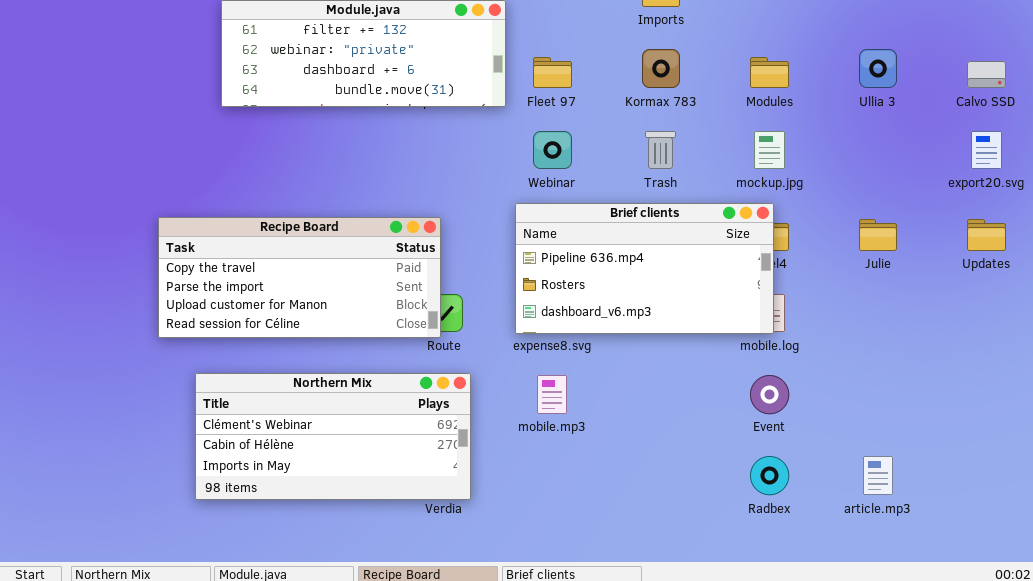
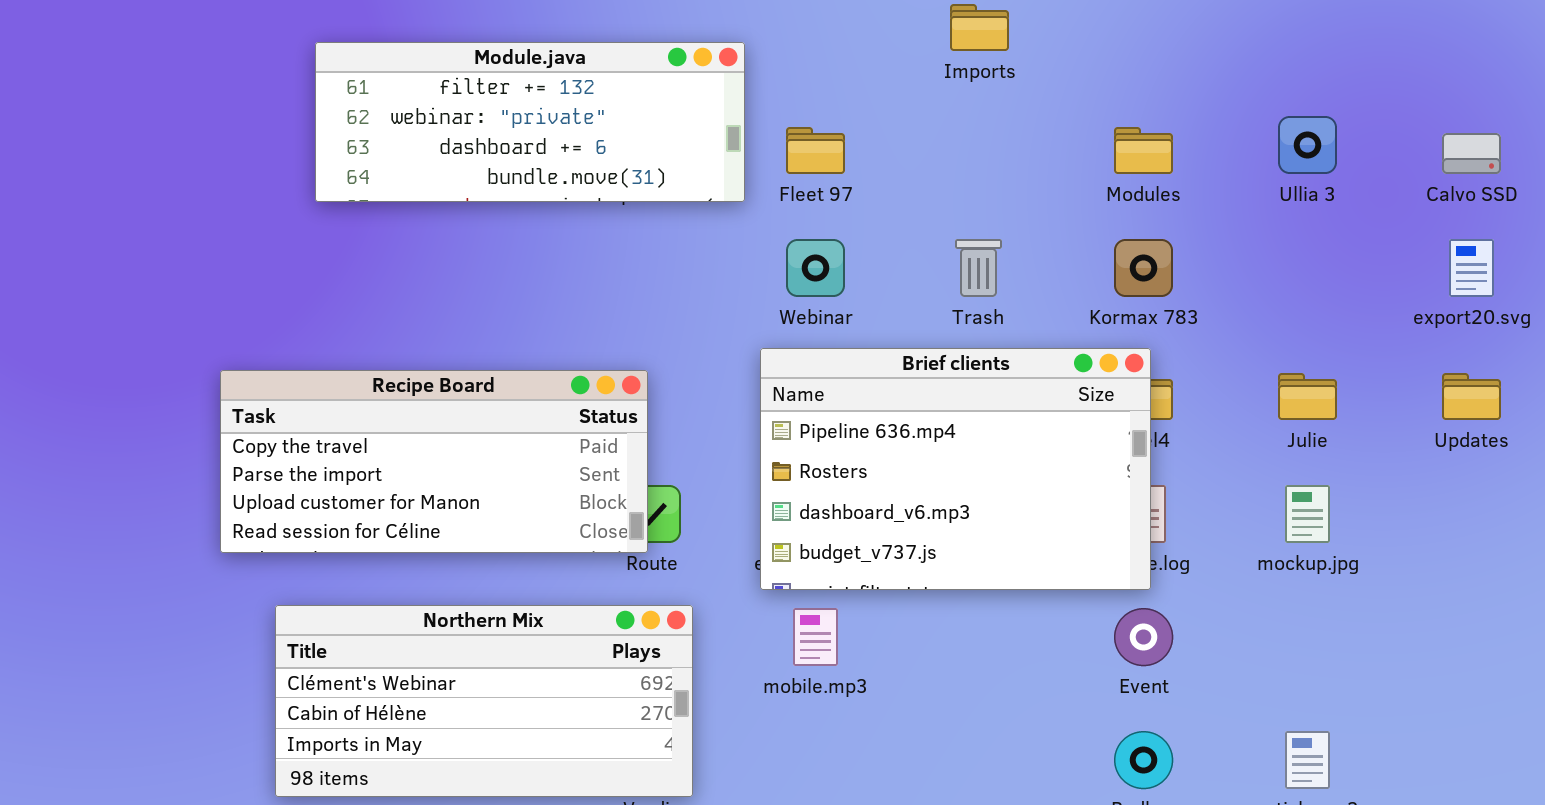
Kormax 783: [642,49,680,88] -> [1114,239,1173,297], moved
mockup.jpg: [754,131,785,169] -> [1285,485,1330,543], moved
Brief clients: [515,203,774,334] -> [760,348,1151,590], resized

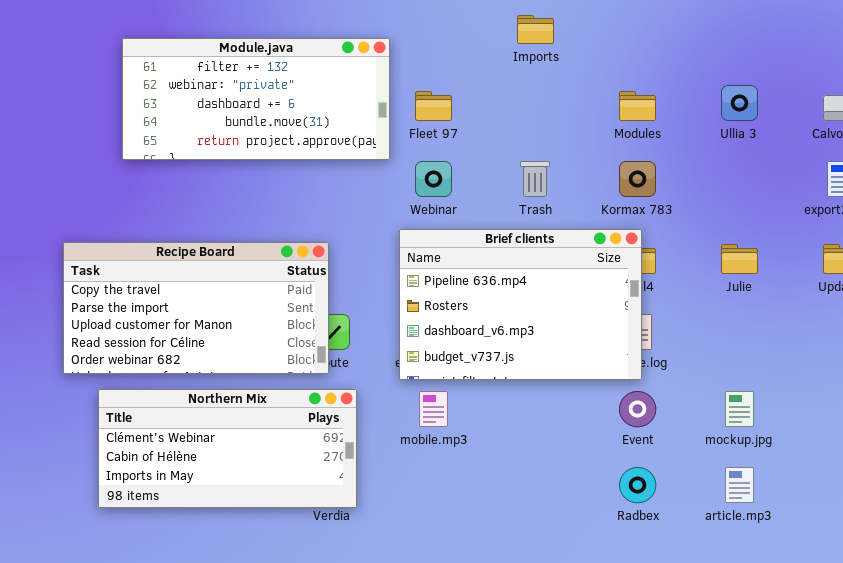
Module.java: [315,42,745,202] -> [122,38,390,160], resized
Recipe Board: [220,370,648,553] -> [63,242,329,374], resized
mockup.jpg: [1285,485,1330,543] -> [725,391,754,427], moved

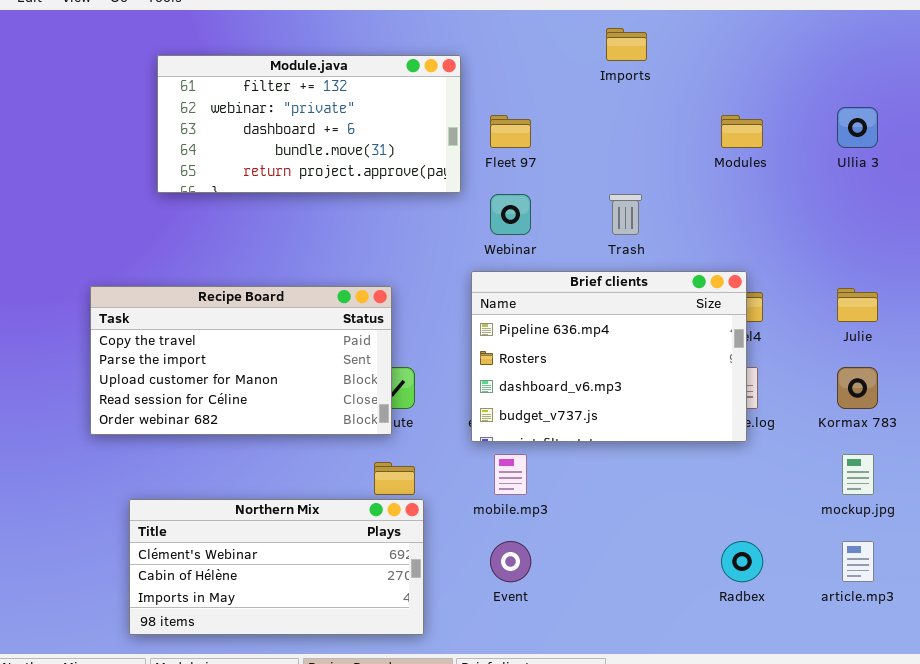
Kormax 783: [619,161,656,197] -> [837,367,878,409], moved
Northern Mix: [98,389,357,508] -> [129,499,424,635], moved
Event: [619,391,656,427] -> [490,541,531,582], moved

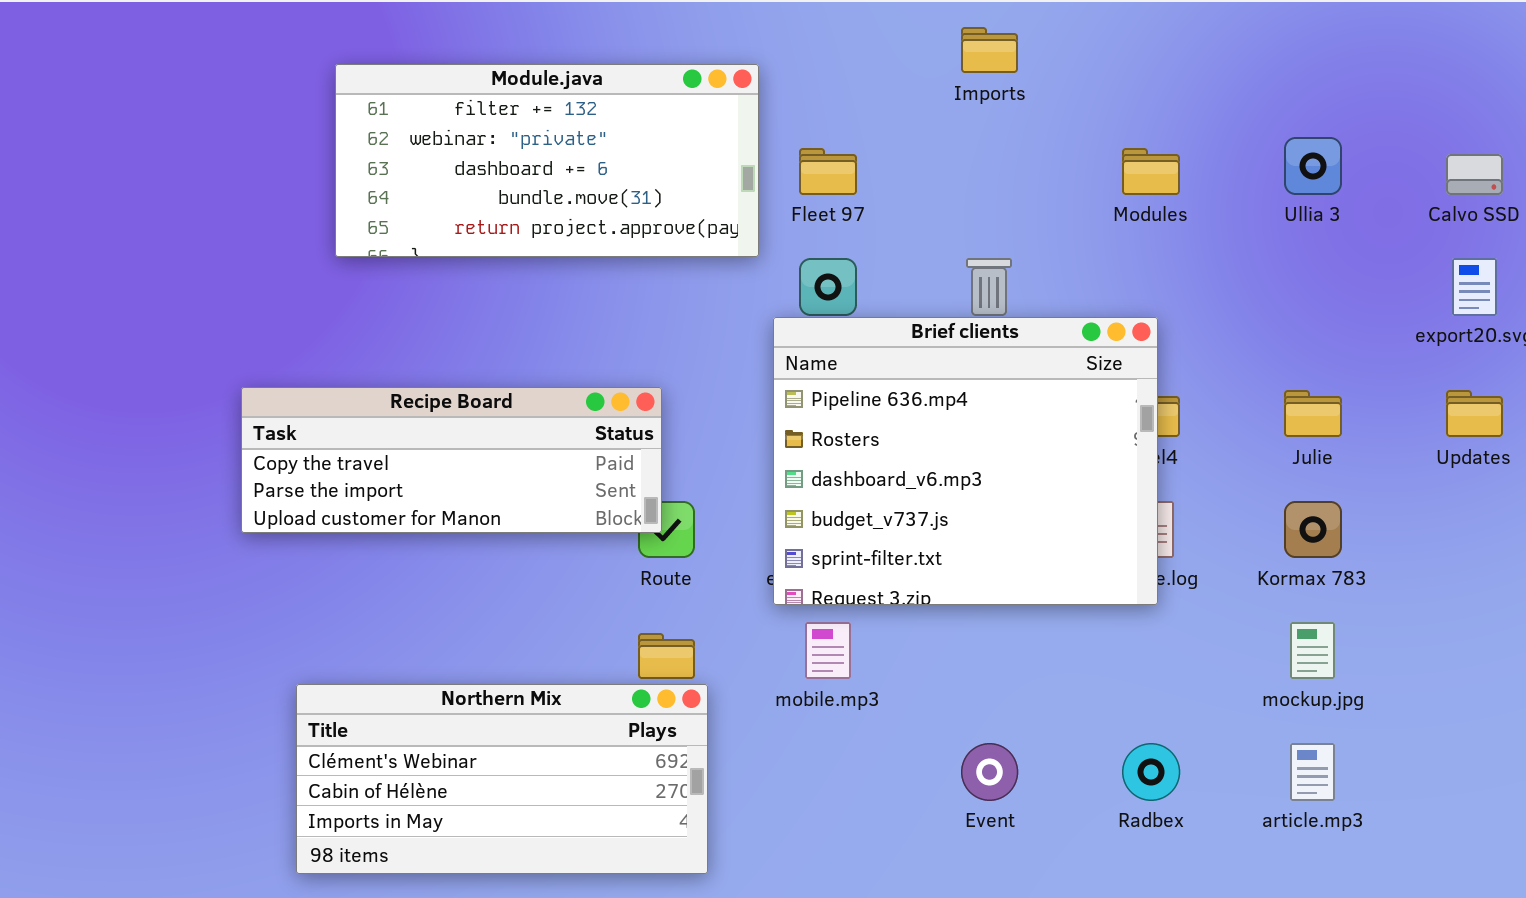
Brief clients: [471,271,747,442] -> [773,317,1158,605], resized
Recipe Board: [90,286,392,435] -> [241,387,662,533], resized
Event: [490,541,531,582] -> [961,743,1018,801], moved

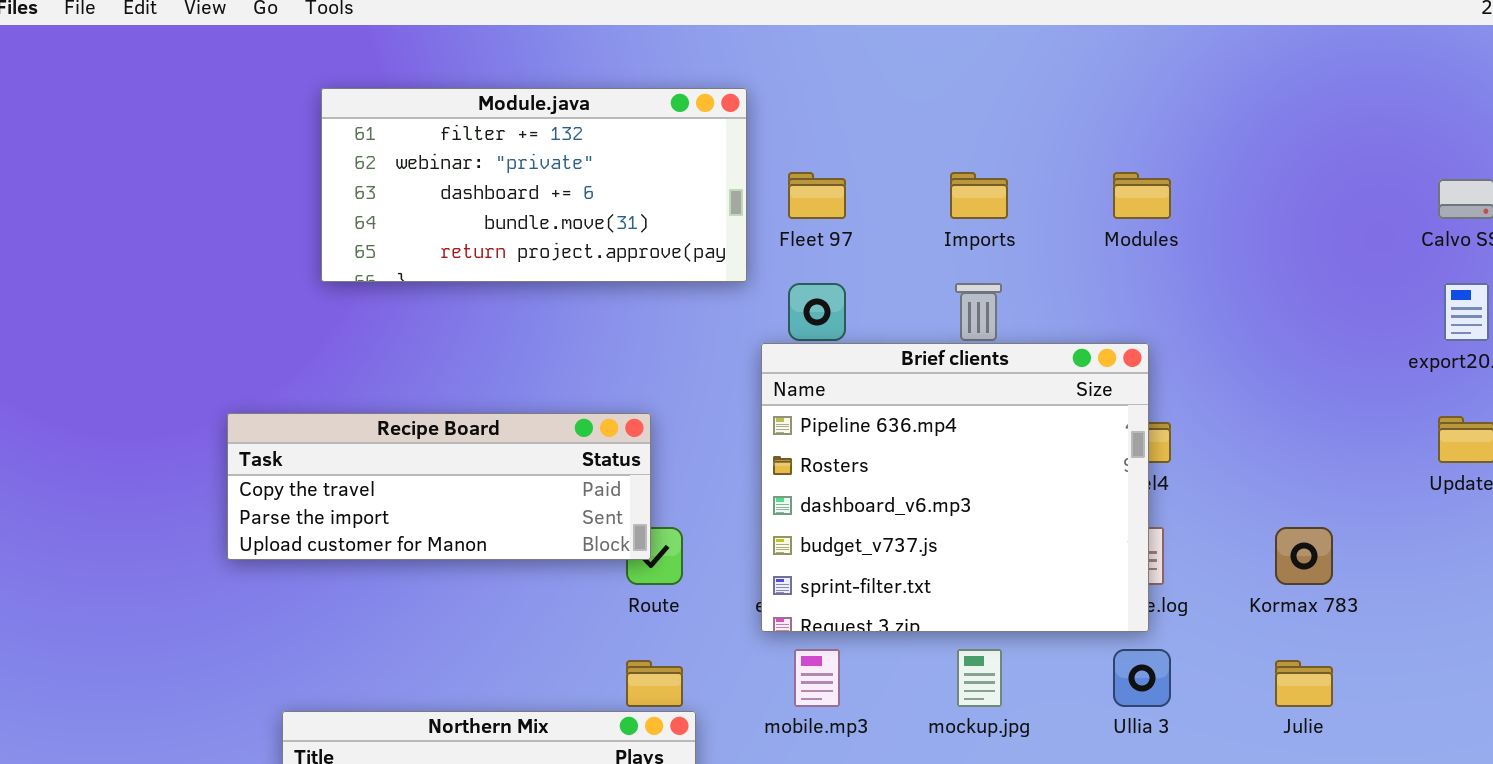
Imports: [961,27,1018,73] -> [950,172,1008,219], moved
Ullia 3: [1284,137,1342,195] -> [1113,649,1171,707], moved
Julie: [1284,390,1342,437] -> [1275,660,1333,707], moved
mockup.jpg: [1290,622,1335,679] -> [957,649,1002,707], moved

